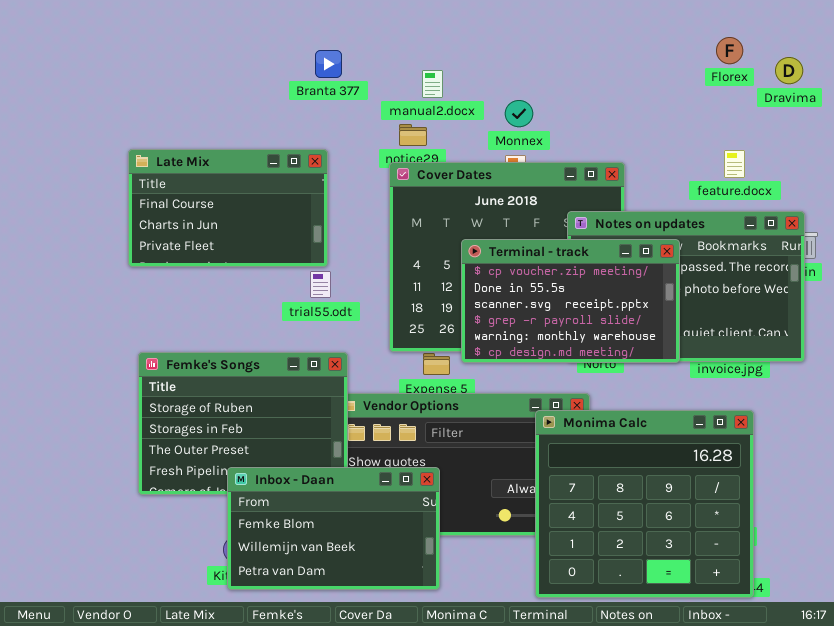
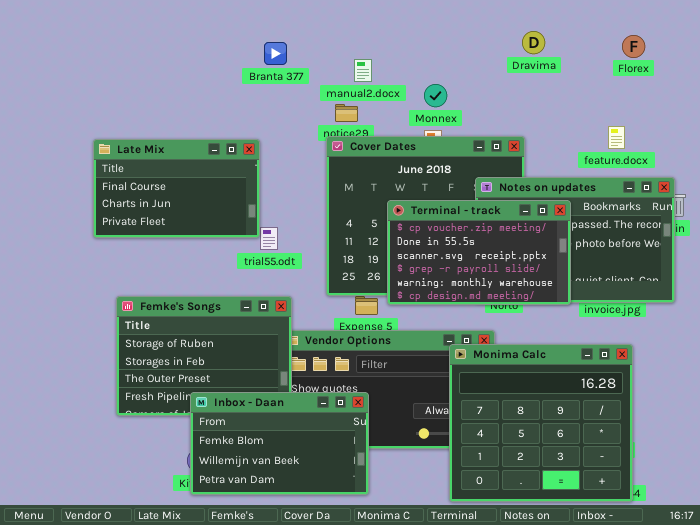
Florex: [716,37,743,64] -> [622,35,645,58], moved
Dravima: [775,57,803,84] -> [522,31,545,54], moved
Late Mix: [128,149,328,267] -> [93,139,260,238], moved

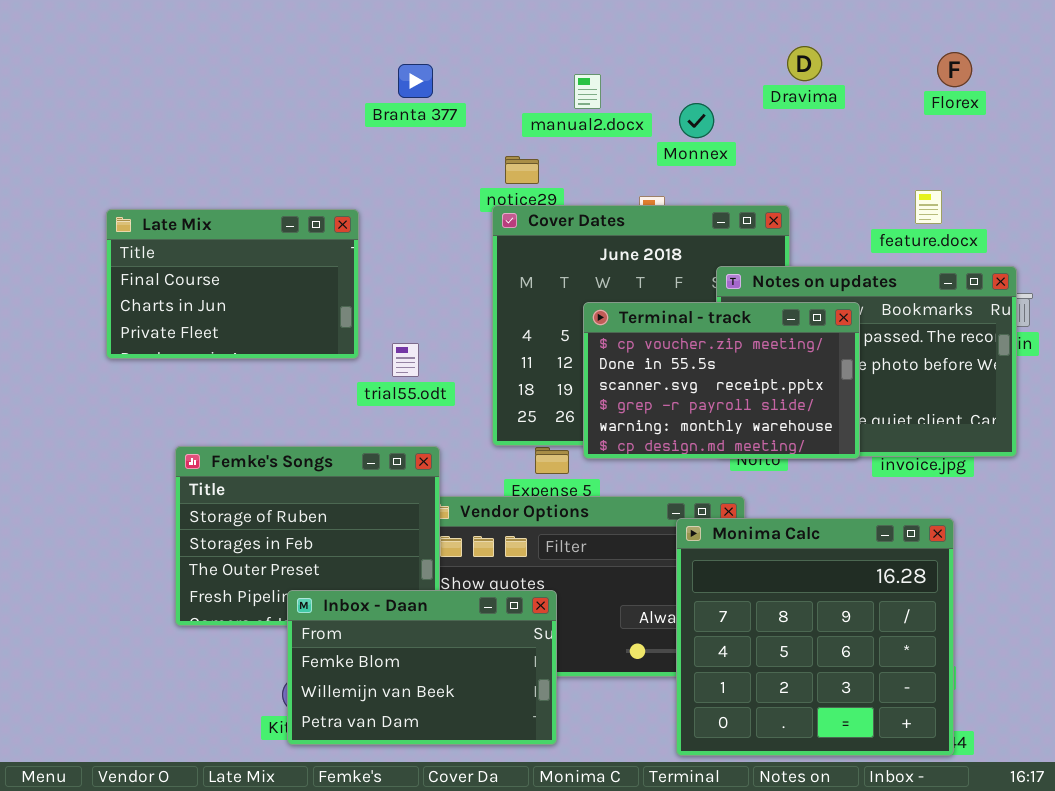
manual2.docx: [354,59,372,82] -> [574,74,601,109], moved
Monnex: [424,84,447,107] -> [679,103,714,138], moved
Late Mix: [93,139,260,238] -> [106,209,359,359], moved

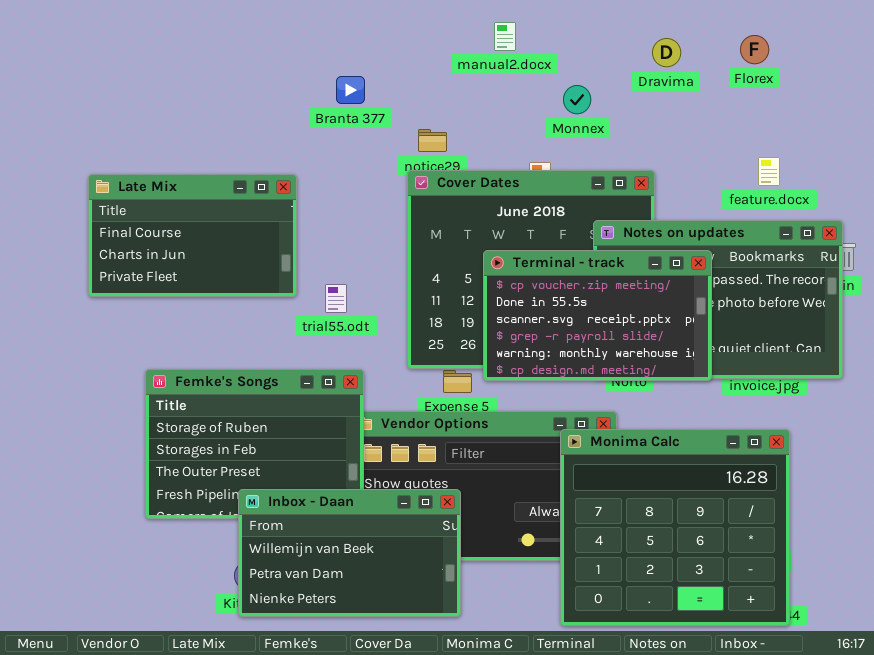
Florex: [937,52,972,87] -> [740,35,769,64], moved
Branta 377: [398,64,433,98] -> [336,76,365,104], moved
manual2.docx: [574,74,601,109] -> [494,22,516,51], moved
Inbox - Daan: [287,590,557,745] -> [238,489,461,617], scrolled down 1 row

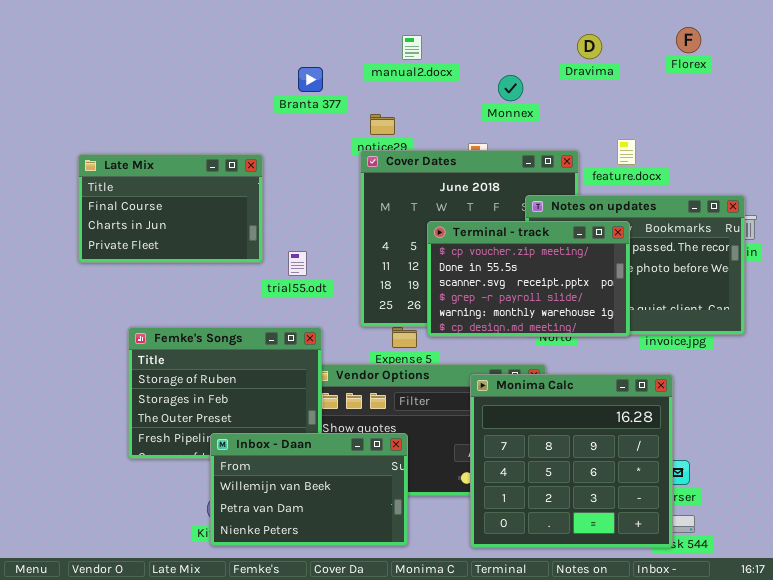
manual2.docx: [494,22,516,51] -> [402,35,422,60], moved
Florex: [740,35,769,64] -> [676,27,701,53], moved
feature.docx: [758,157,780,186] -> [617,139,636,165], moved
Monima Calc: [560,429,790,626] -> [470,374,673,548], moved

